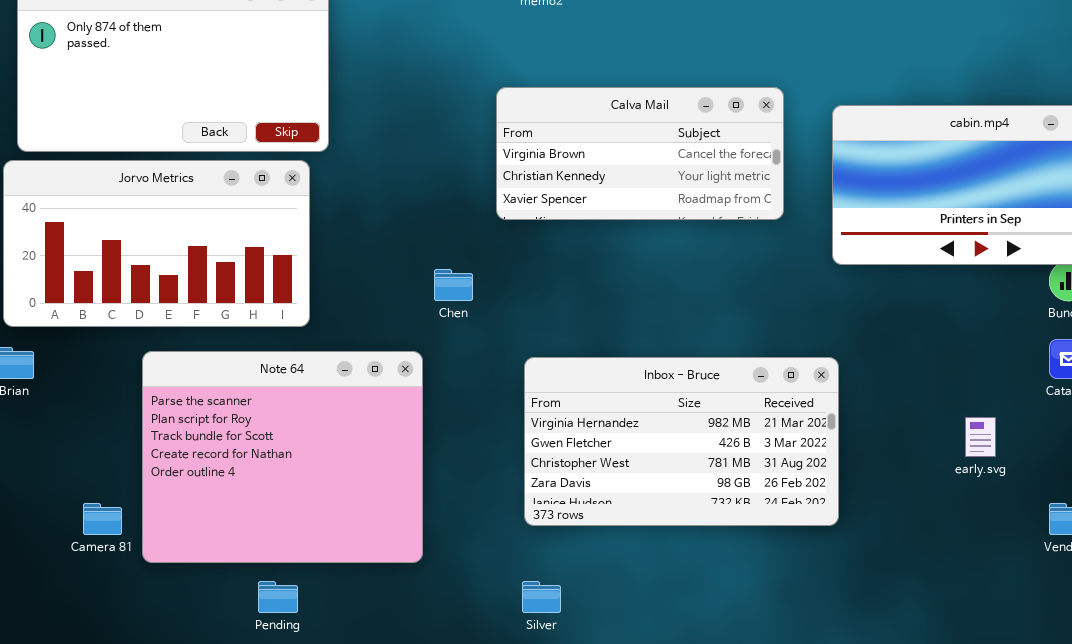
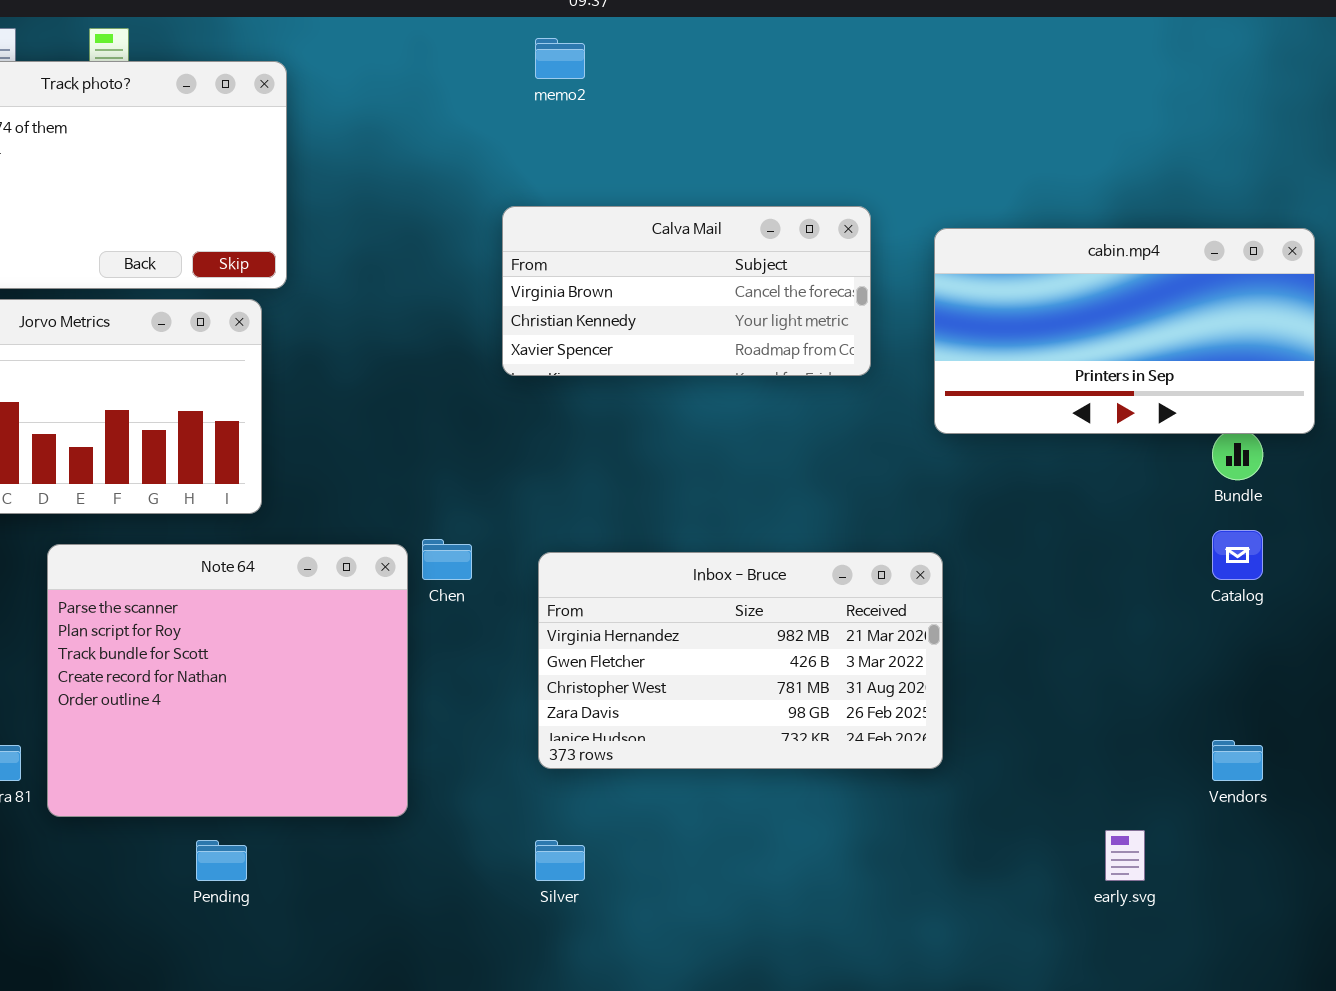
Chen: [434,269,473,301] -> [422,539,472,580], moved
early.svg: [965,417,996,457] -> [1105,830,1145,881], moved

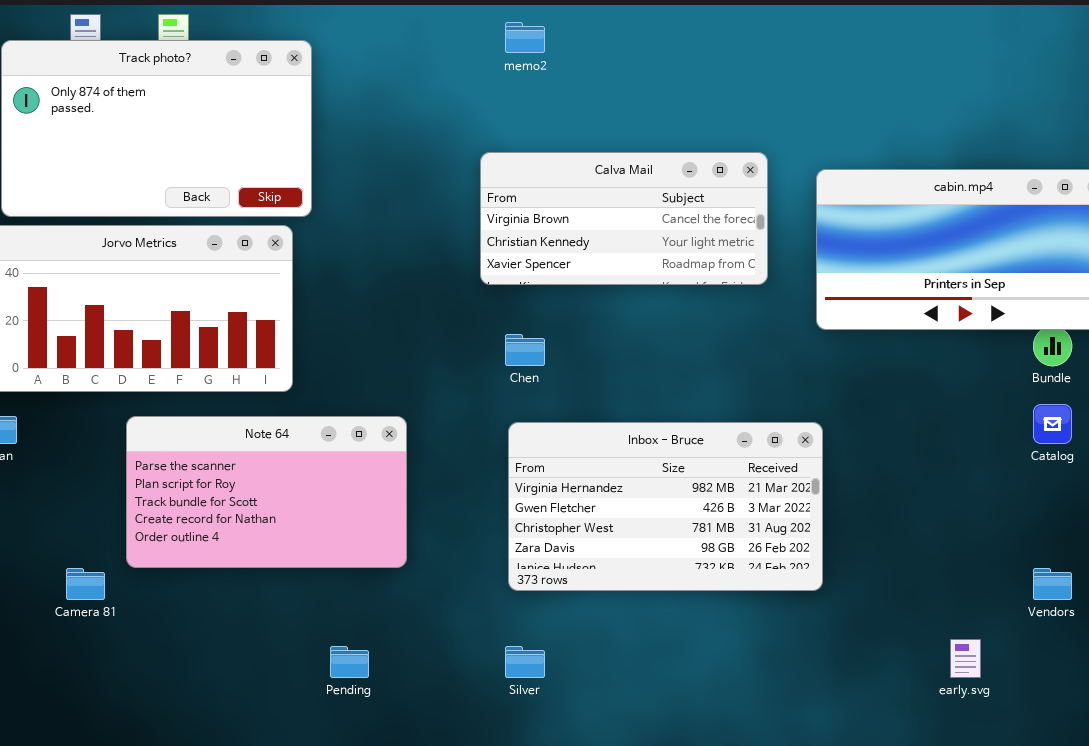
Chen: [422,539,472,580] -> [505,334,545,366], moved
Note 64: [47,544,408,817] -> [126,416,407,568], resized
Pending: [196,840,247,881] -> [330,646,369,678], moved

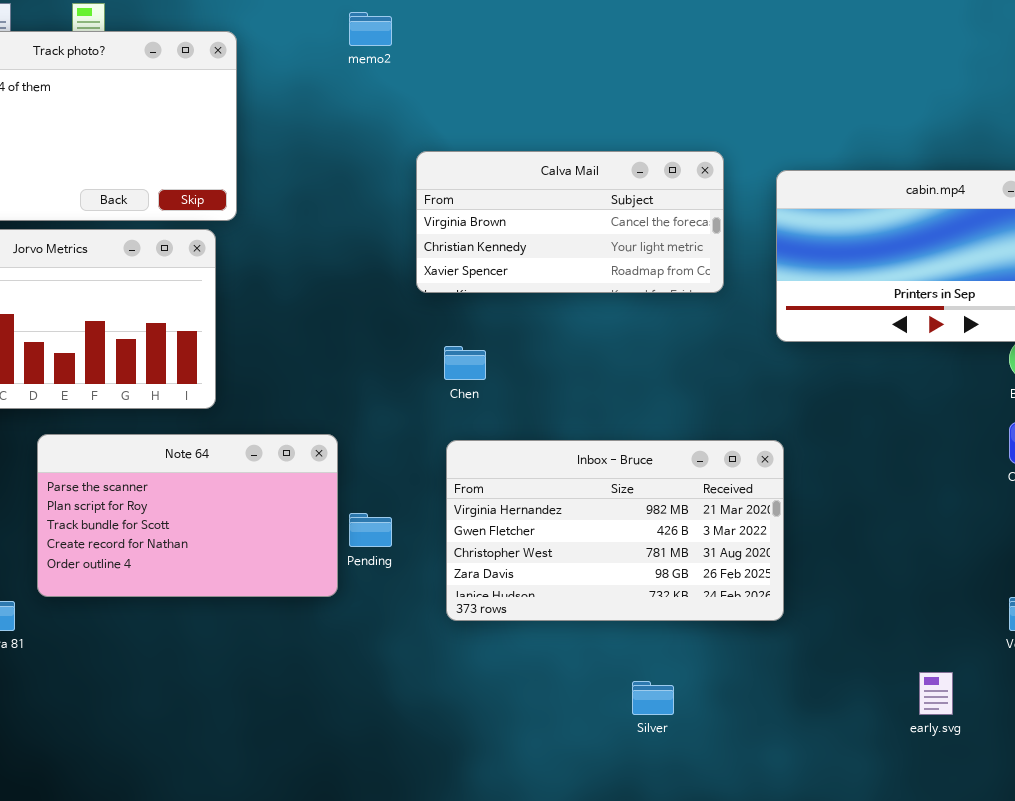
memo2: [505,22,545,53] -> [349,12,392,46], moved
Pending: [330,646,369,678] -> [349,513,392,547], moved
Silver: [505,646,545,678] -> [632,681,674,715], moved

